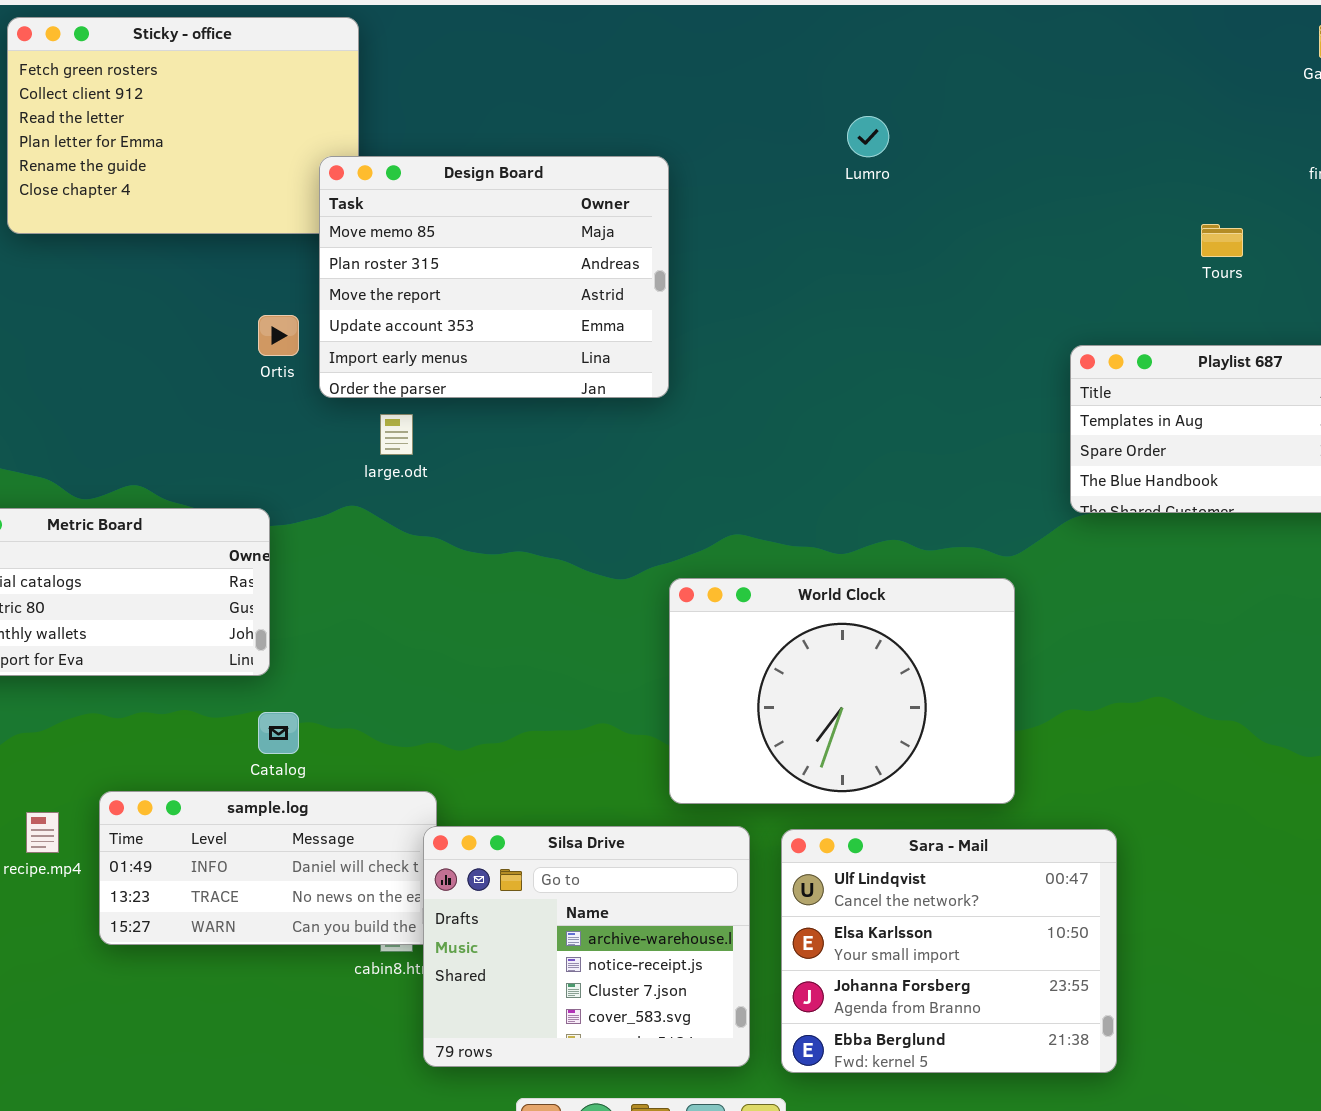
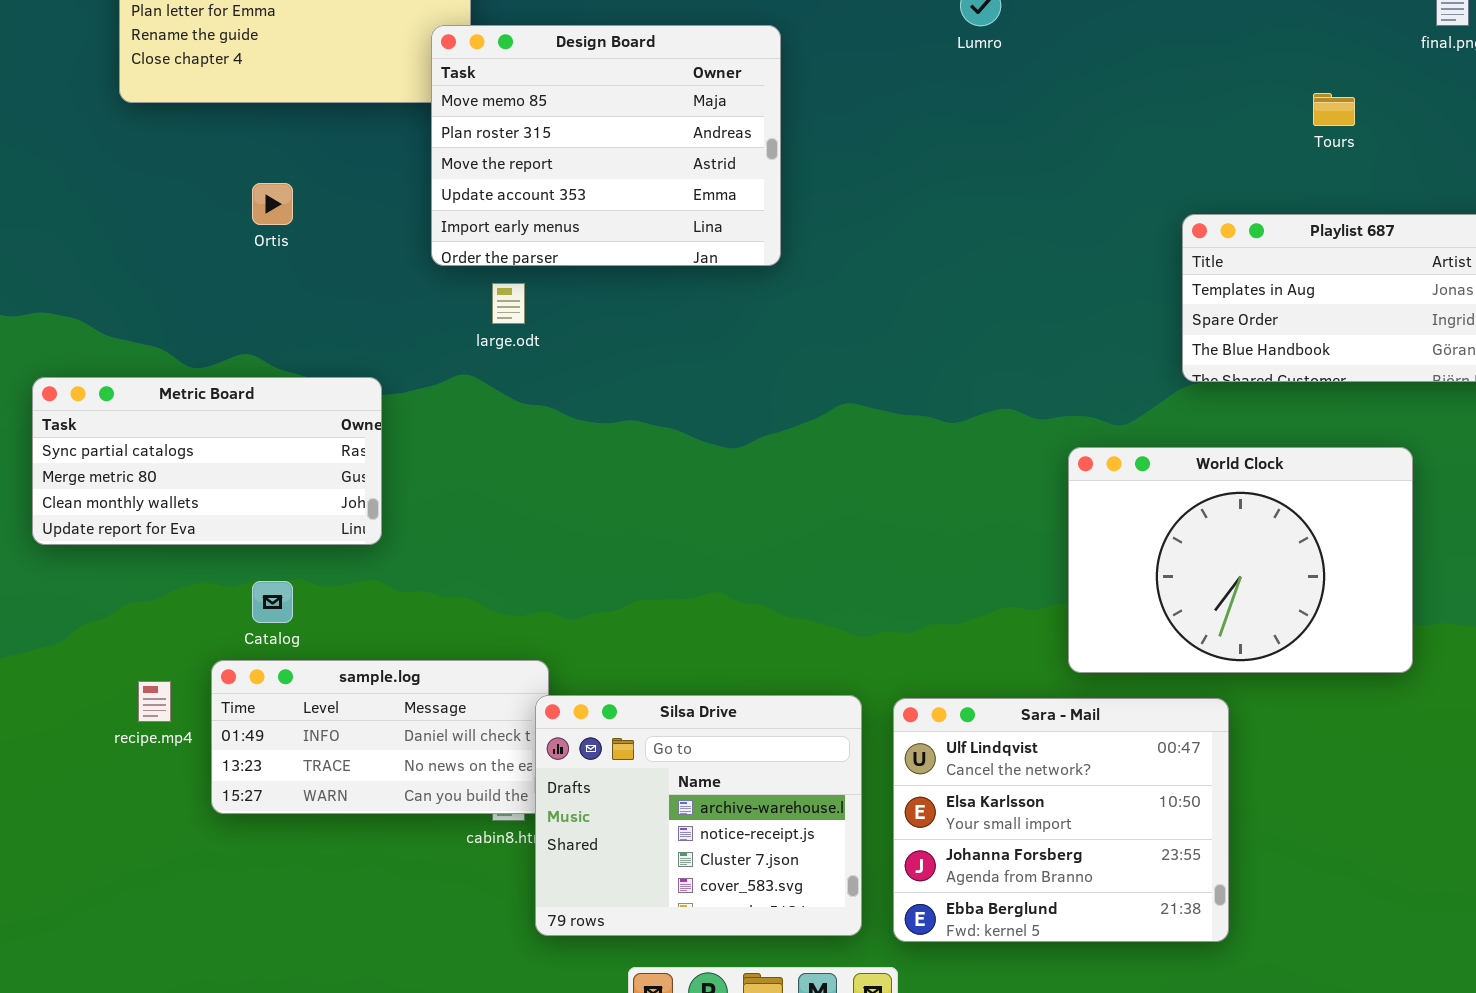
Ortis: [258,315,299,356] -> [252,183,293,225], moved
World Clock: [669,578,1015,804] -> [1068,447,1413,673], moved
Catalog: [258,712,299,754] -> [252,581,293,623], moved

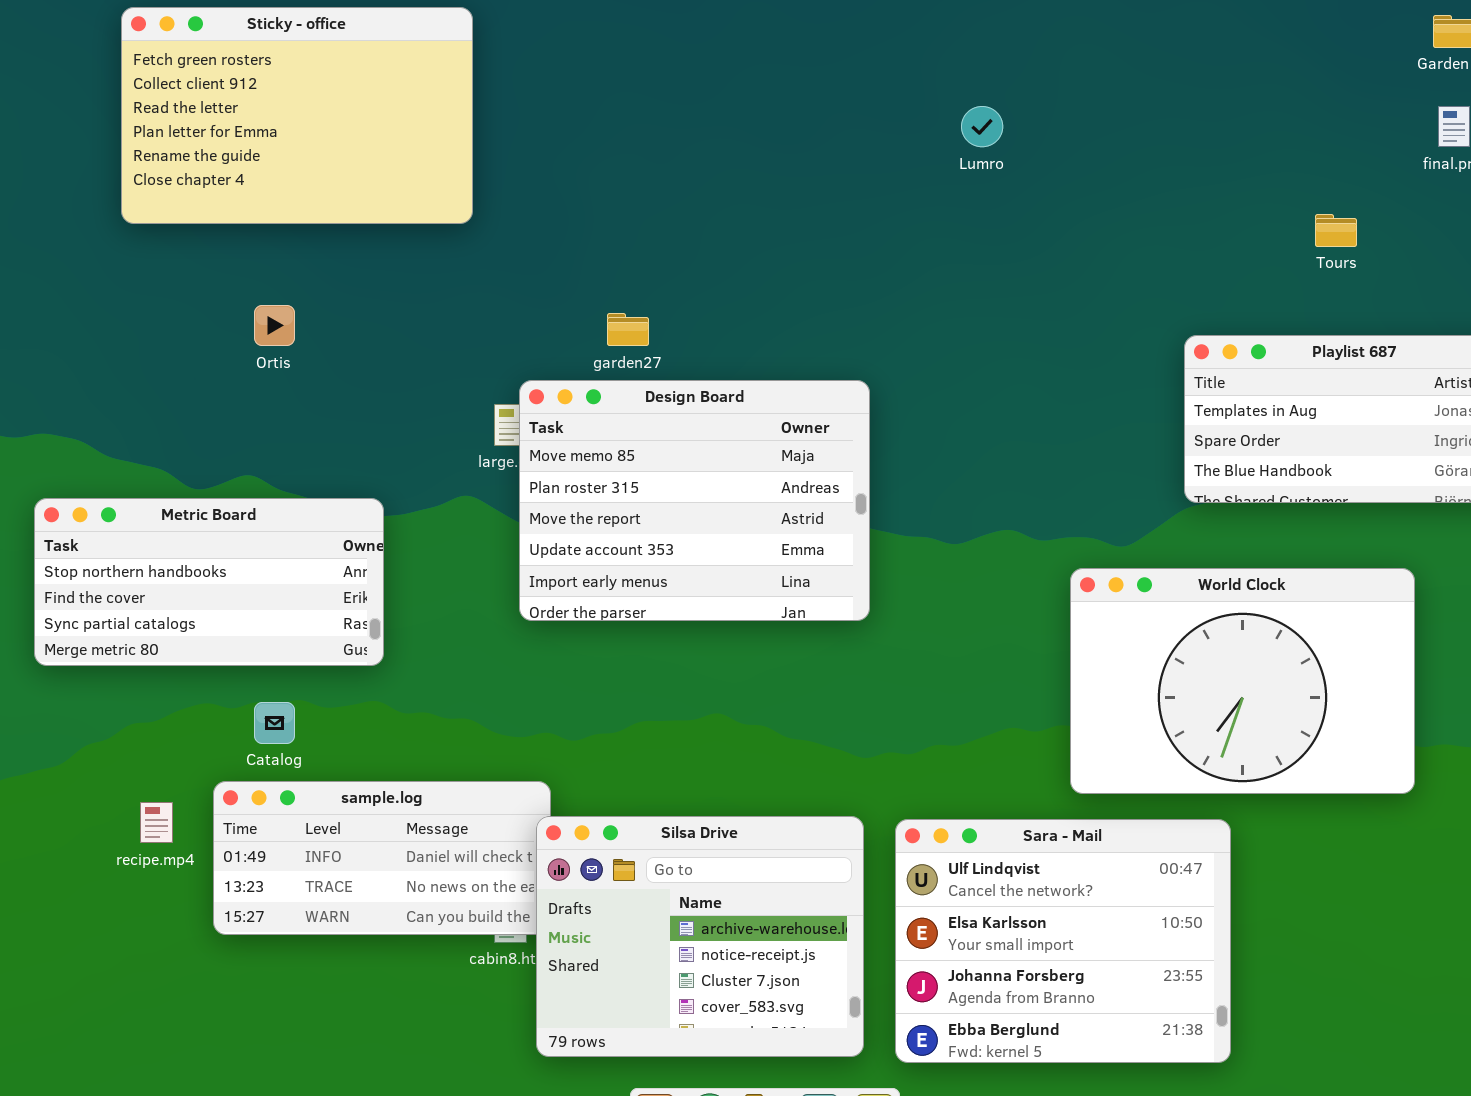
Design Board: [431,25,781,266] -> [519,380,870,621], moved
Metric Board: [32,377,382,545] -> [34,498,384,666], scrolled up 2 rows

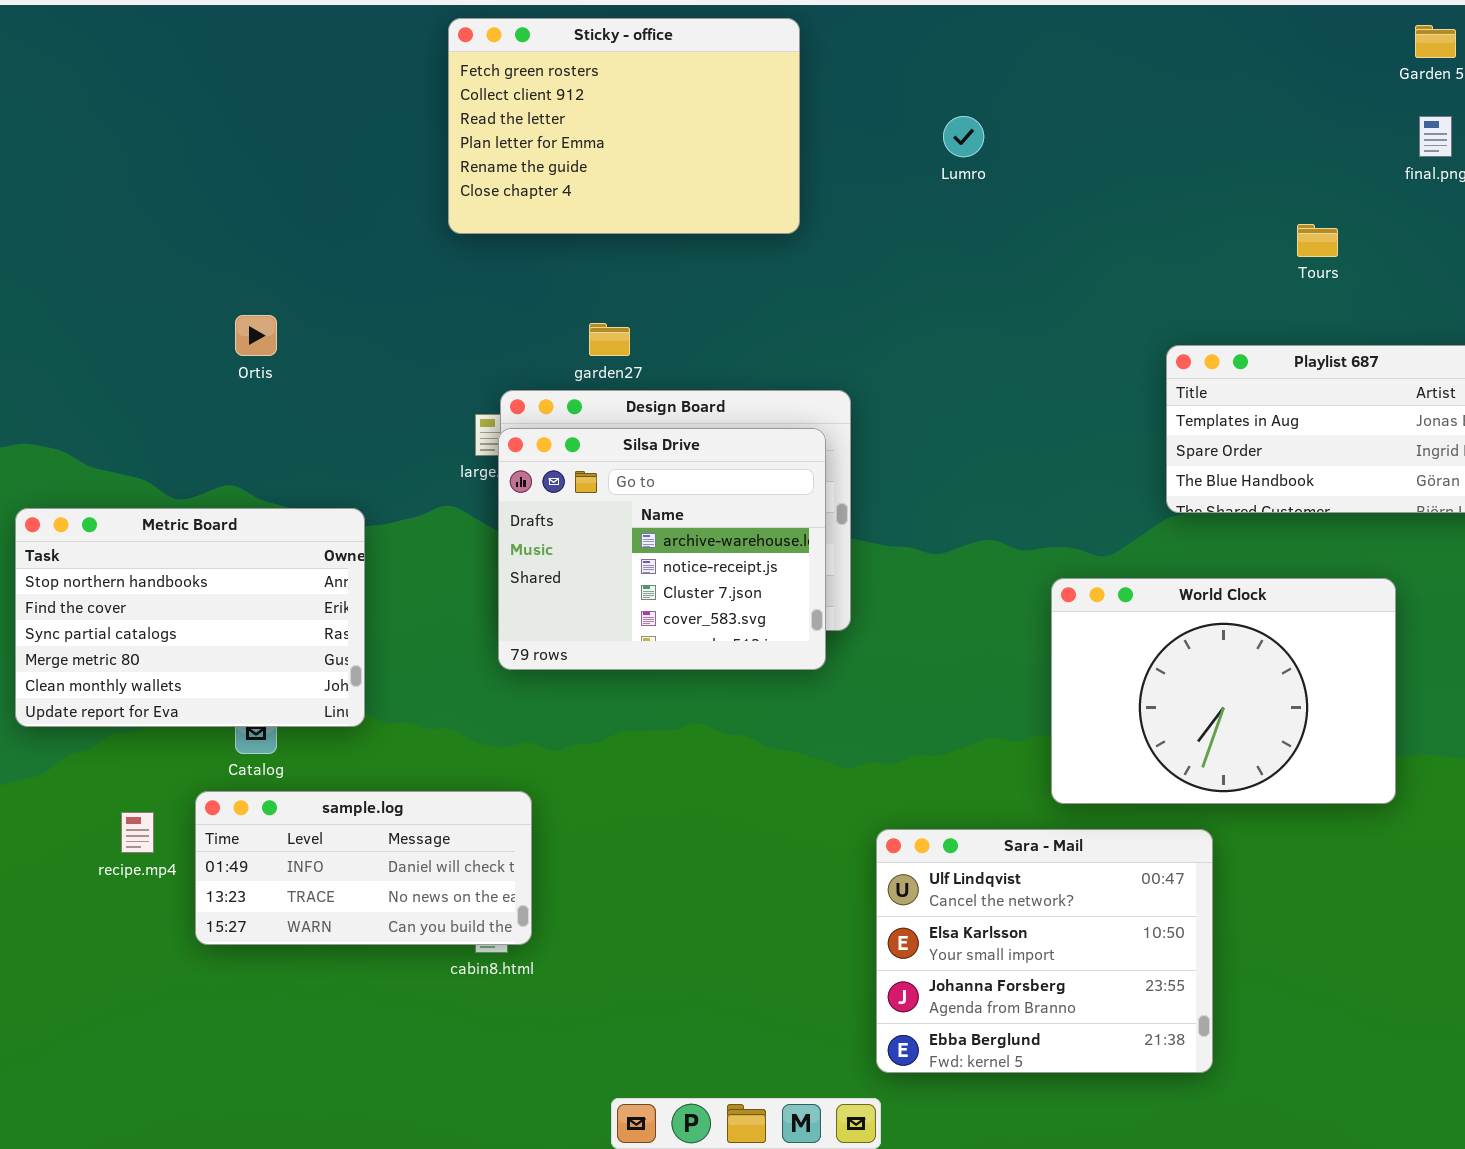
Sticky - office: [121,7,473,224] -> [448,18,800,234], moved
Metric Board: [34,498,384,666] -> [15,508,365,727], resized
Silsa Drive: [536,816,864,1057] -> [498,428,826,670], moved

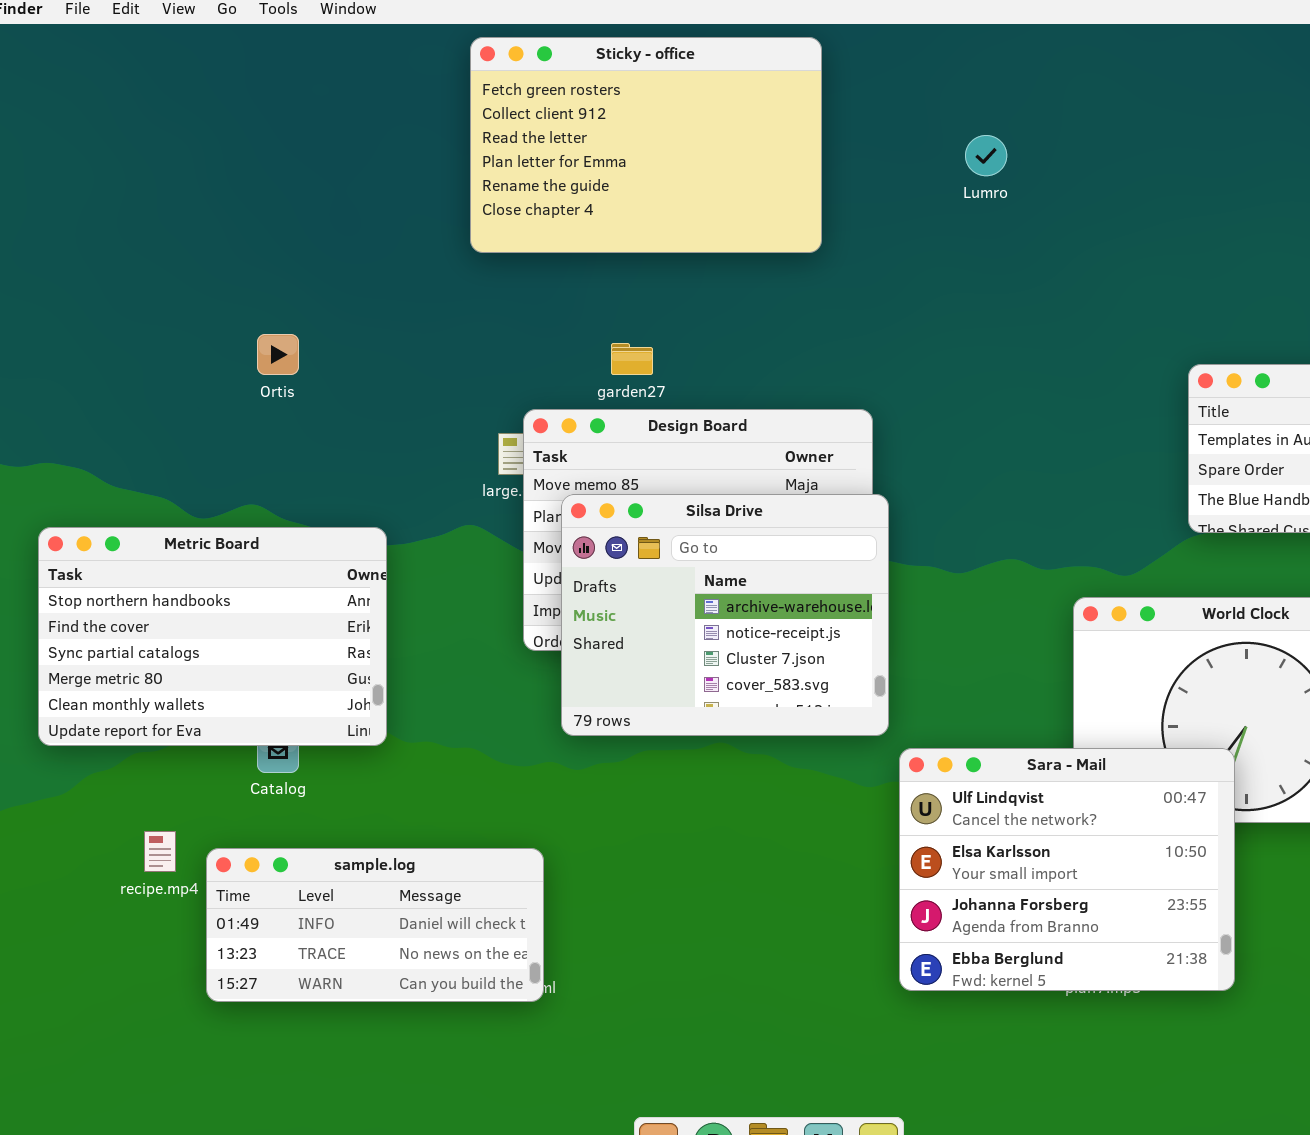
Silsa Drive: [498,428,826,670] -> [561,494,889,736], moved
sample.log: [195,791,532,945] -> [206,848,544,1002], moved
Sara - Mail: [876,829,1213,1073] -> [899,748,1235,991], moved

